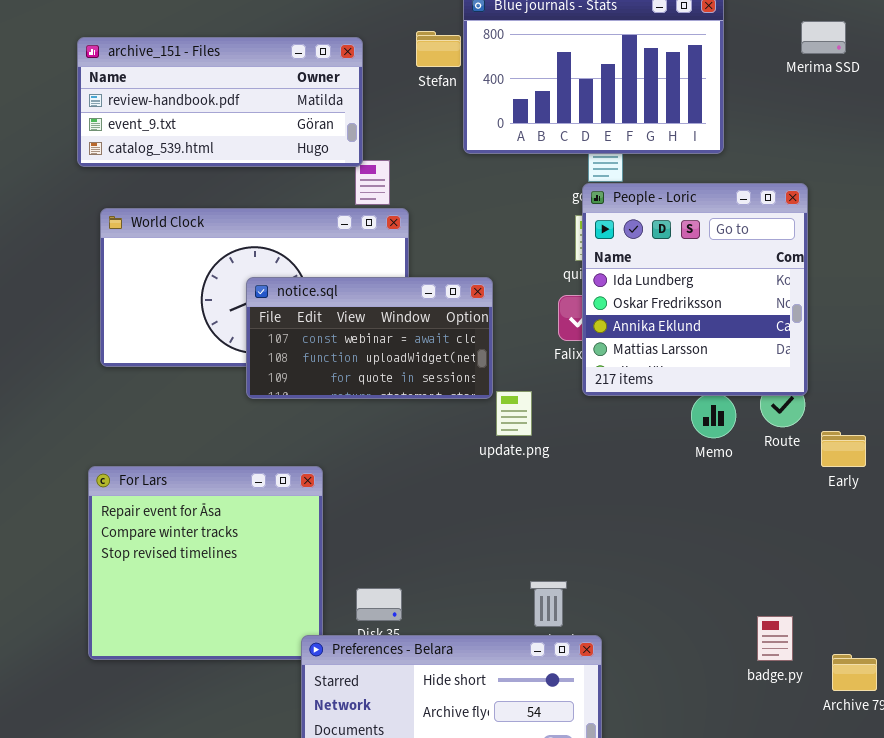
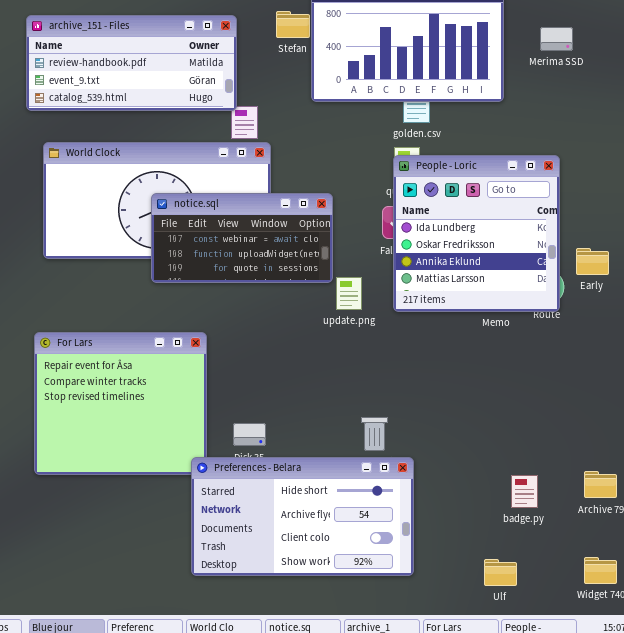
Merima SSD: [801,21,846,54] -> [540,27,573,51], moved
People - Loric: [582,183,808,396] -> [393,155,560,312], moved
Early: [821,431,866,467] -> [576,248,609,275], moved
badge.py: [757,616,793,661] -> [511,475,538,508], moved

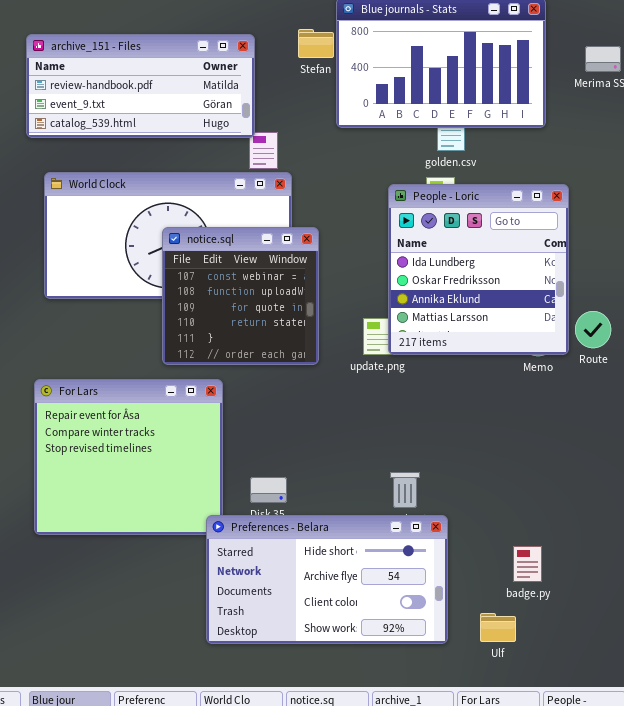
People - Loric: [393,155,560,312] -> [388,184,569,355], moved
notice.sql: [151,193,333,283] -> [162,227,319,365], resized
badge.py: [511,475,538,508] -> [513,546,542,582], moved
Ulf: [484,559,517,586] -> [480,613,516,642], moved

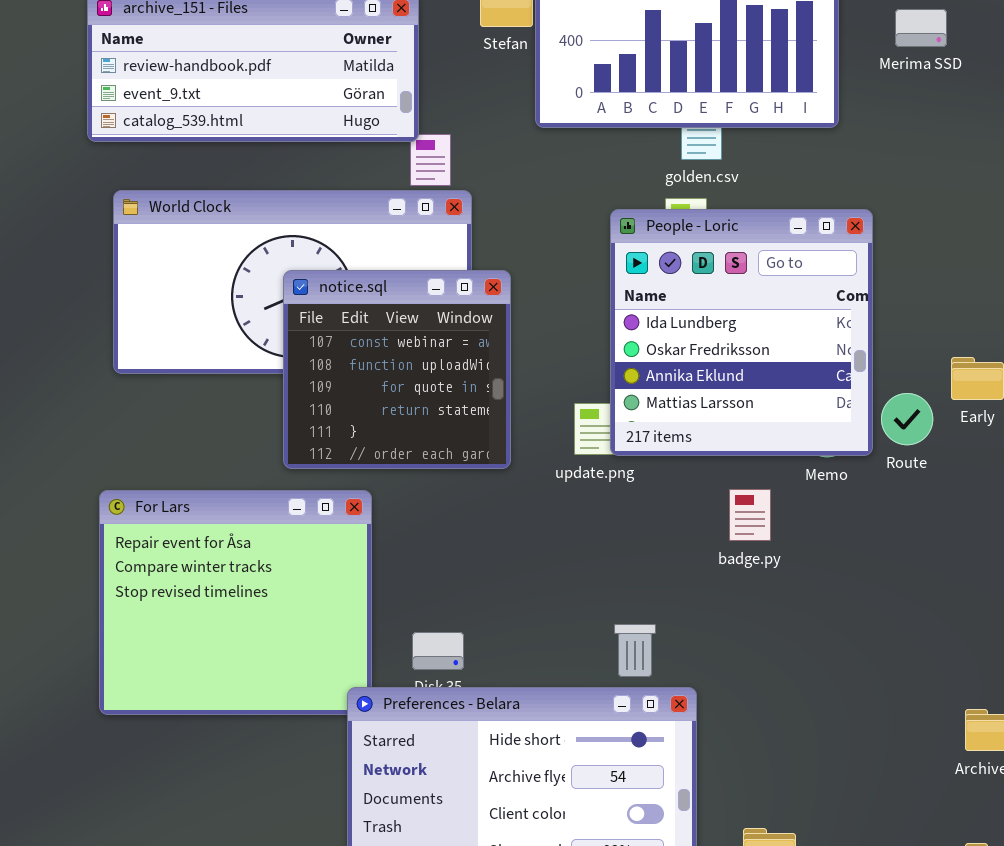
badge.py: [513,546,542,582] -> [729,489,771,541], moved

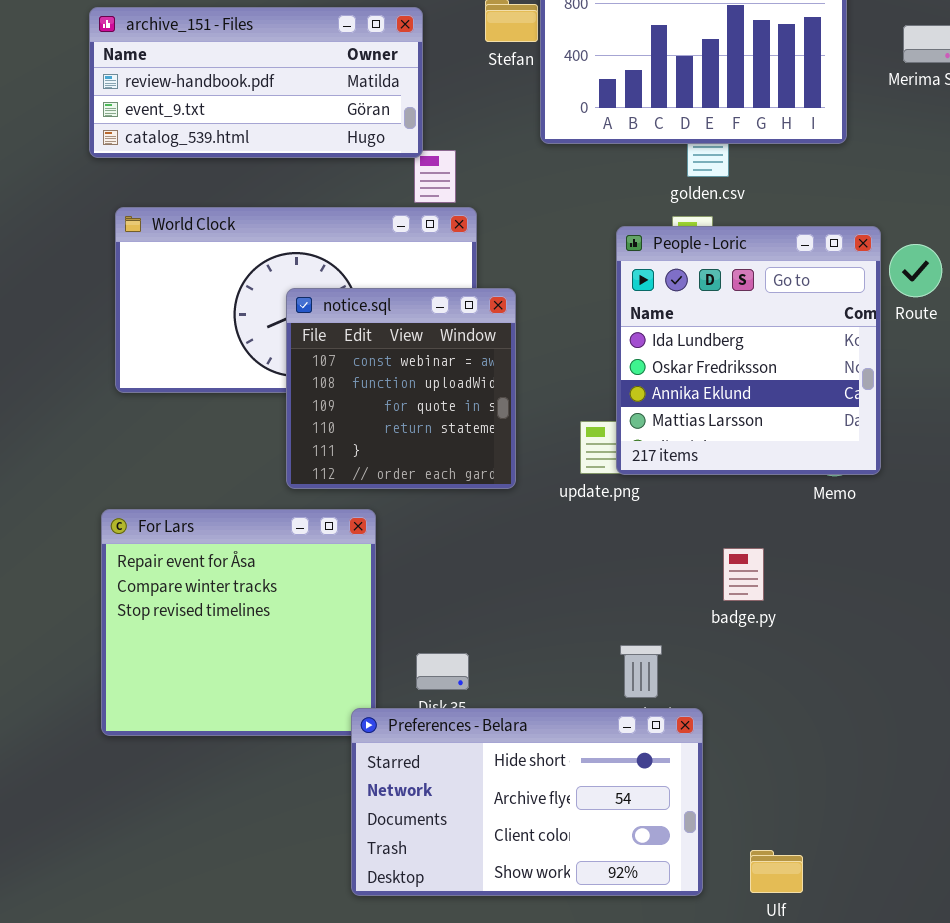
Route: [881,393,933,445] -> [889,244,942,297], moved
badge.py: [729,489,771,541] -> [723,548,764,601], moved

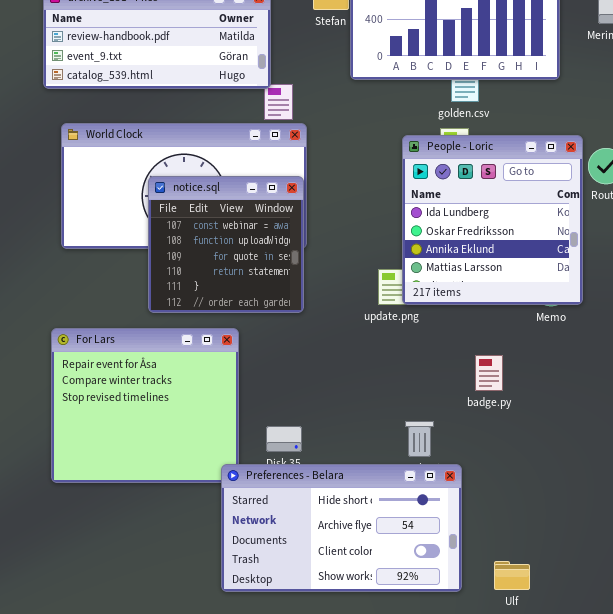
notice.sql: [286,288,516,489] -> [148,176,304,313], moved

